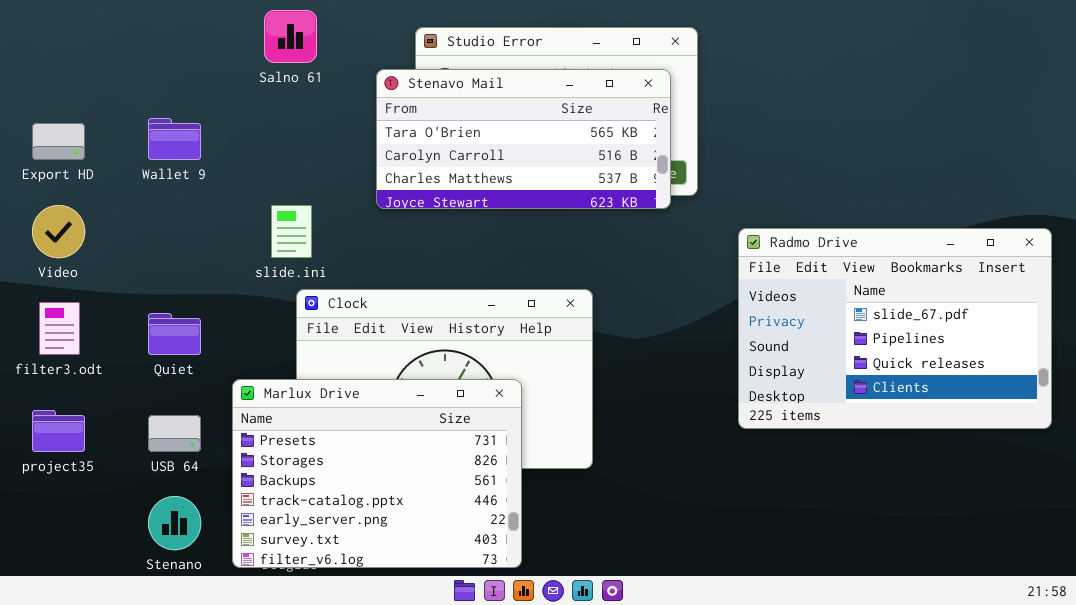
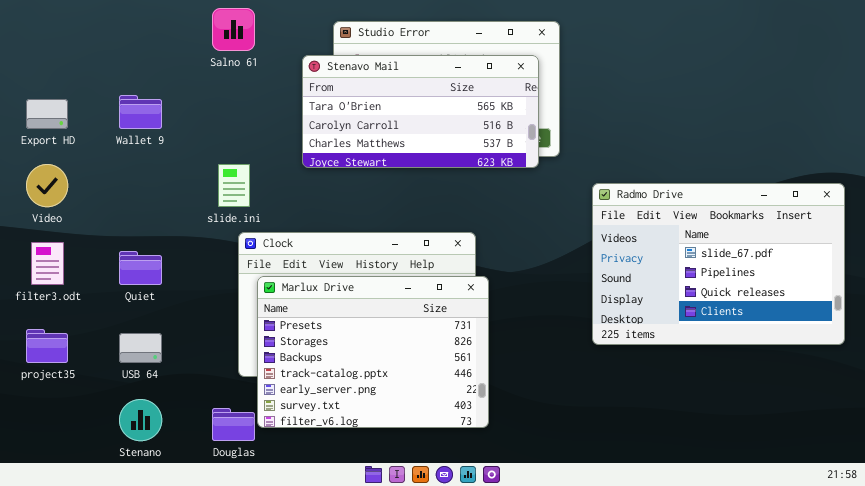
Marlux Drive: [232,379,522,568] -> [257,276,489,428], moved

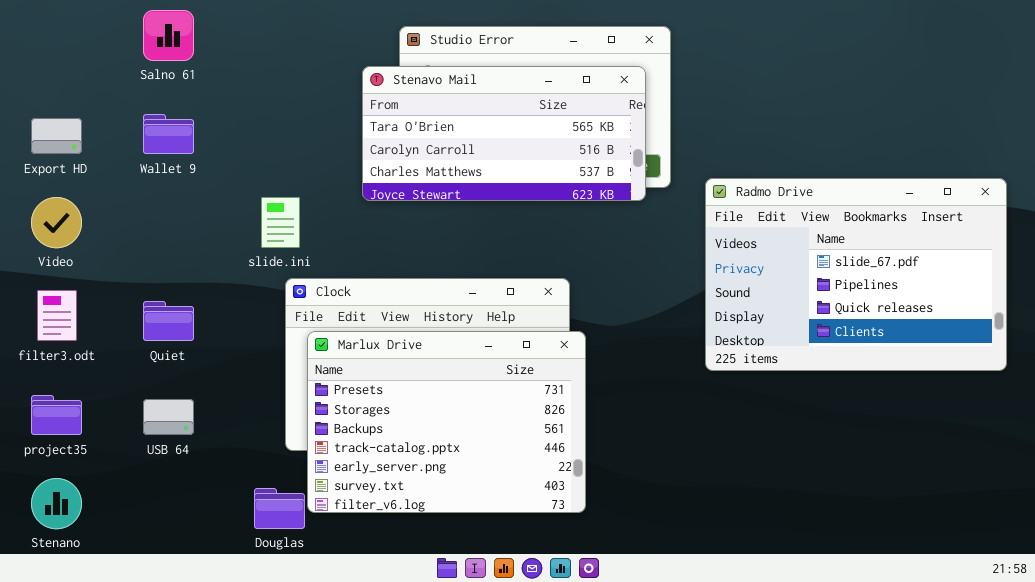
Salno 61: [212,8,255,51] -> [143,10,194,61], moved
Radmo Drive: [592,183,845,345] -> [705,178,1007,371], moved
Stenano: [119,399,162,441] -> [31,478,82,529], moved

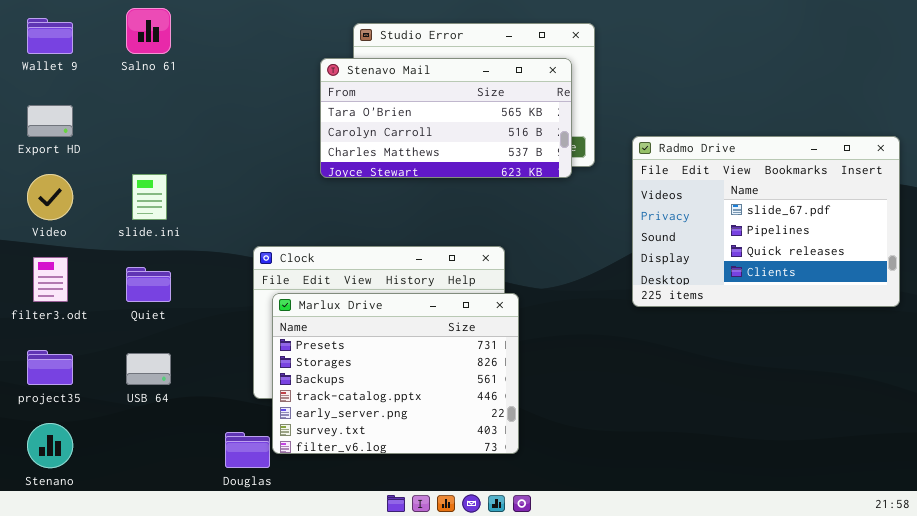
Wallet 9: [143,114,194,154] -> [27,18,73,54], moved
Radmo Drive: [705,178,1007,371] -> [632,136,900,307], moved
slide.ini: [261,197,300,248] -> [132,174,167,220], moved

